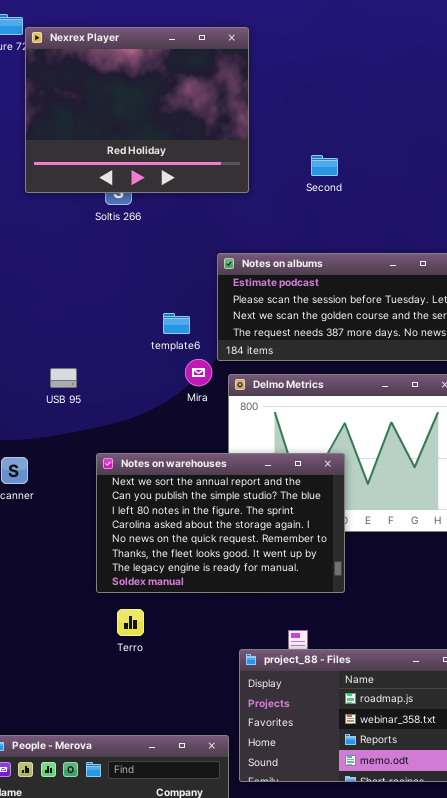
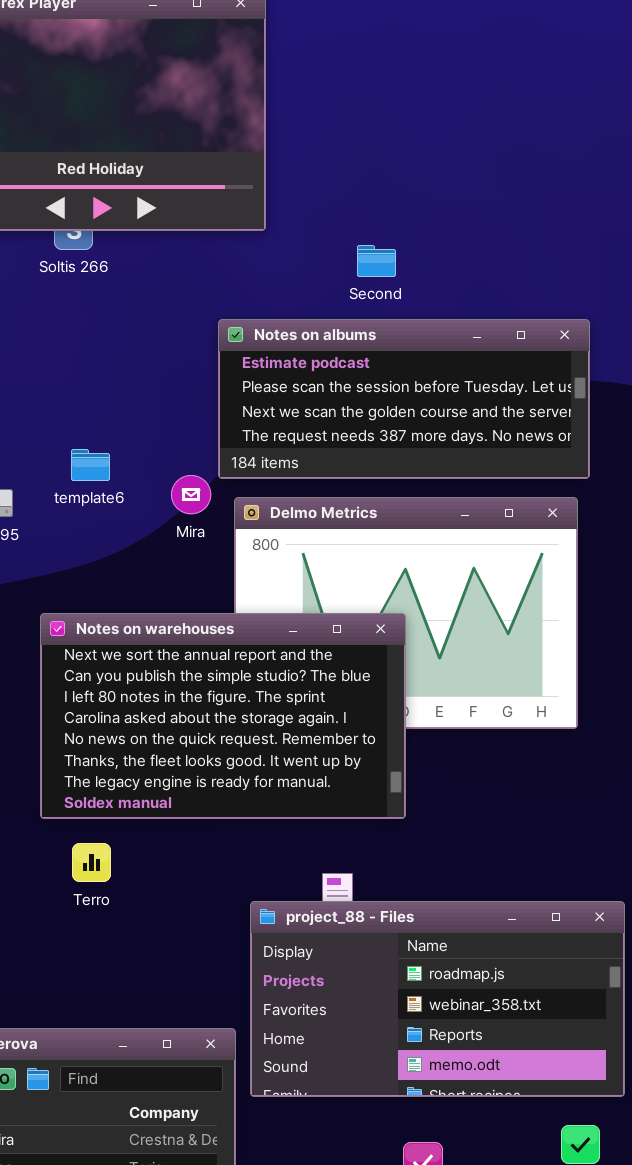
Second: [311,155,338,176] -> [357,245,396,277], moved
template6: [163,313,190,334] -> [71,449,110,481], moved

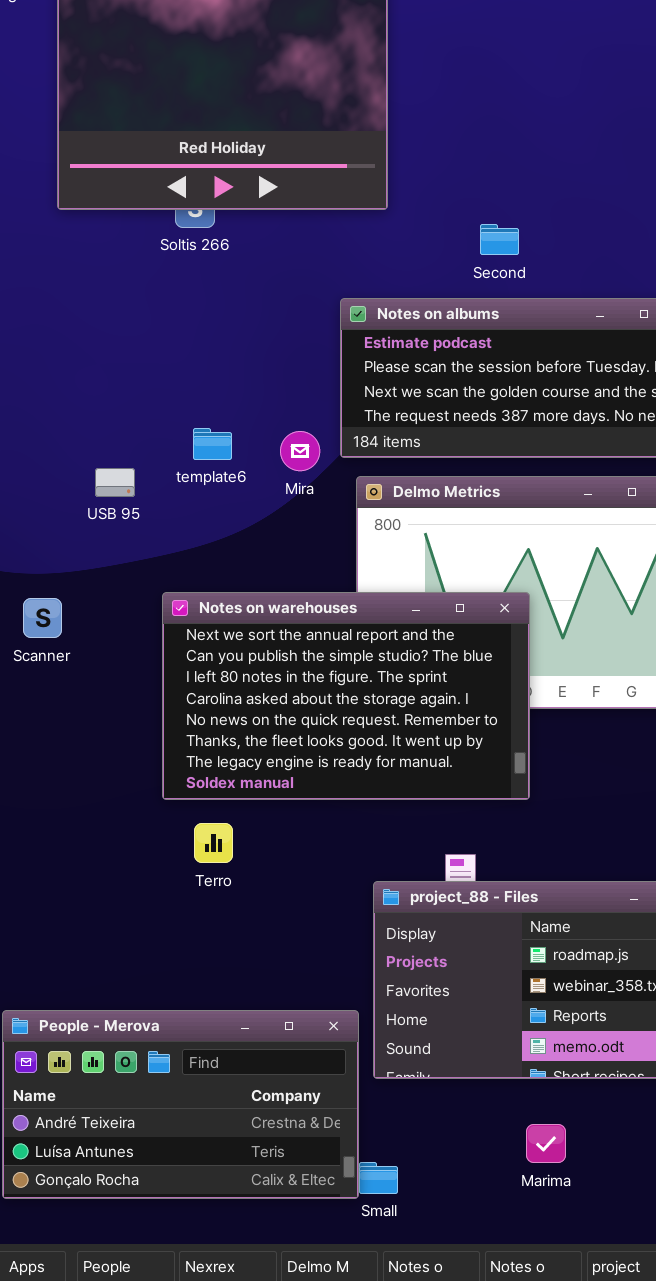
Mira: [171,475,211,514] -> [280,431,320,471], moved

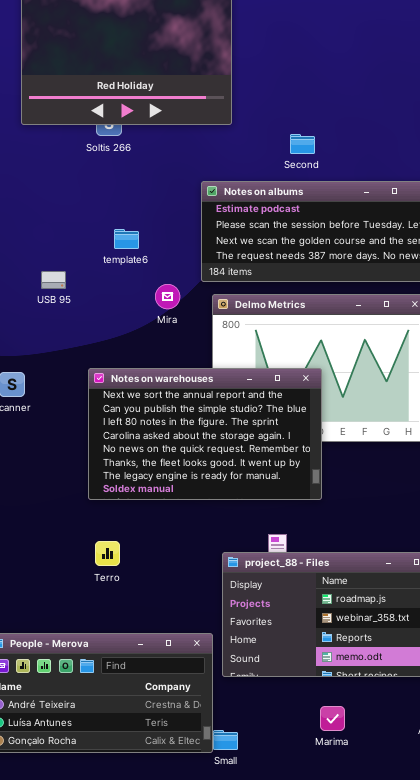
template6: [193,428,232,460] -> [114,229,139,249], moved
Mira: [280,431,320,471] -> [155,284,180,309], moved
USB 95: [95,468,135,497] -> [41,271,66,289], moved
Terro: [194,823,233,863] -> [95,541,120,566], moved

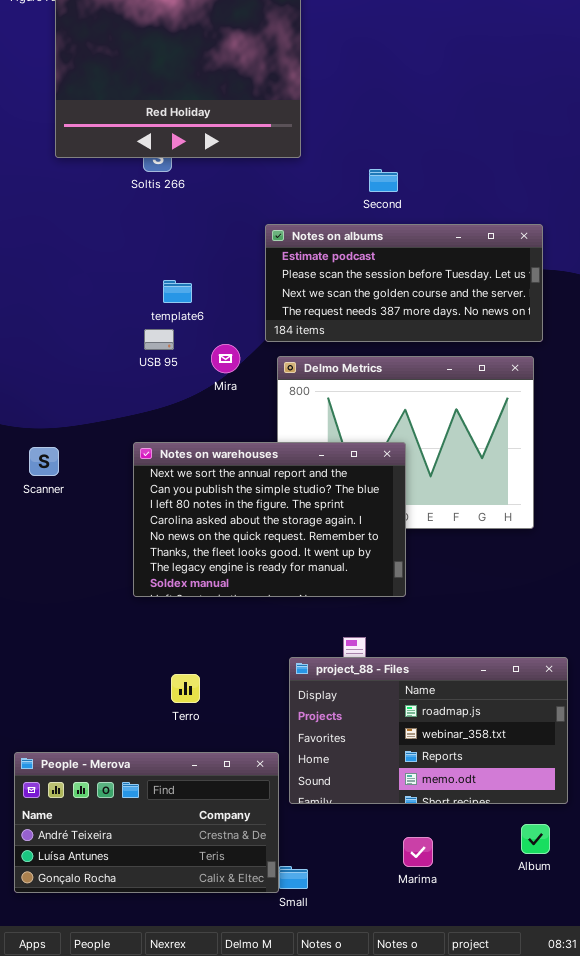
USB 95: [41,271,66,289] -> [144,329,174,350], moved
Terro: [95,541,120,566] -> [171,674,200,703], moved

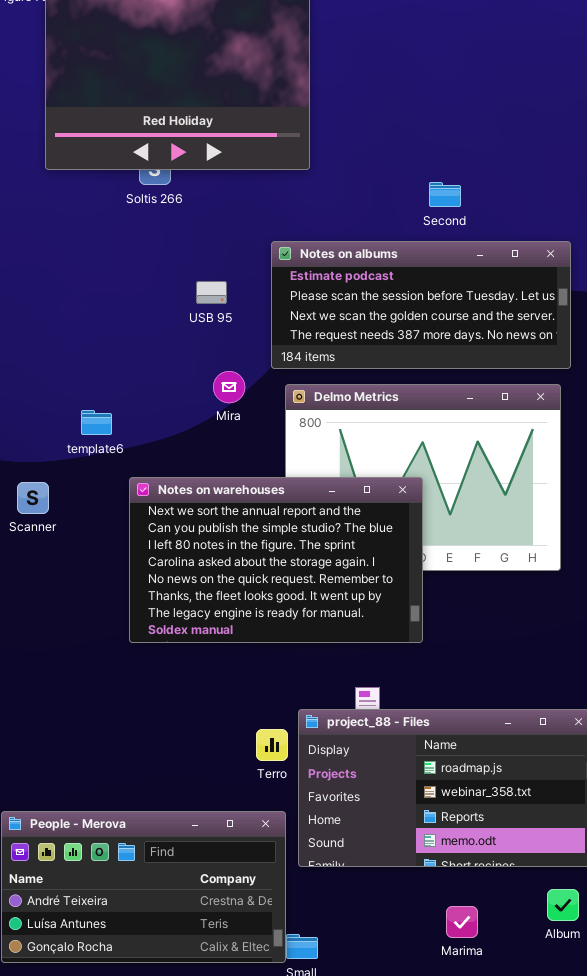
Second: [369,169,398,192] -> [429,182,461,207], moved
template6: [163,280,192,303] -> [81,410,112,435], moved
USB 95: [144,329,174,350] -> [196,281,227,304], moved
Terro: [171,674,200,703] -> [256,729,288,761], moved
Marima: [403,837,433,867] -> [446,906,478,938], moved

